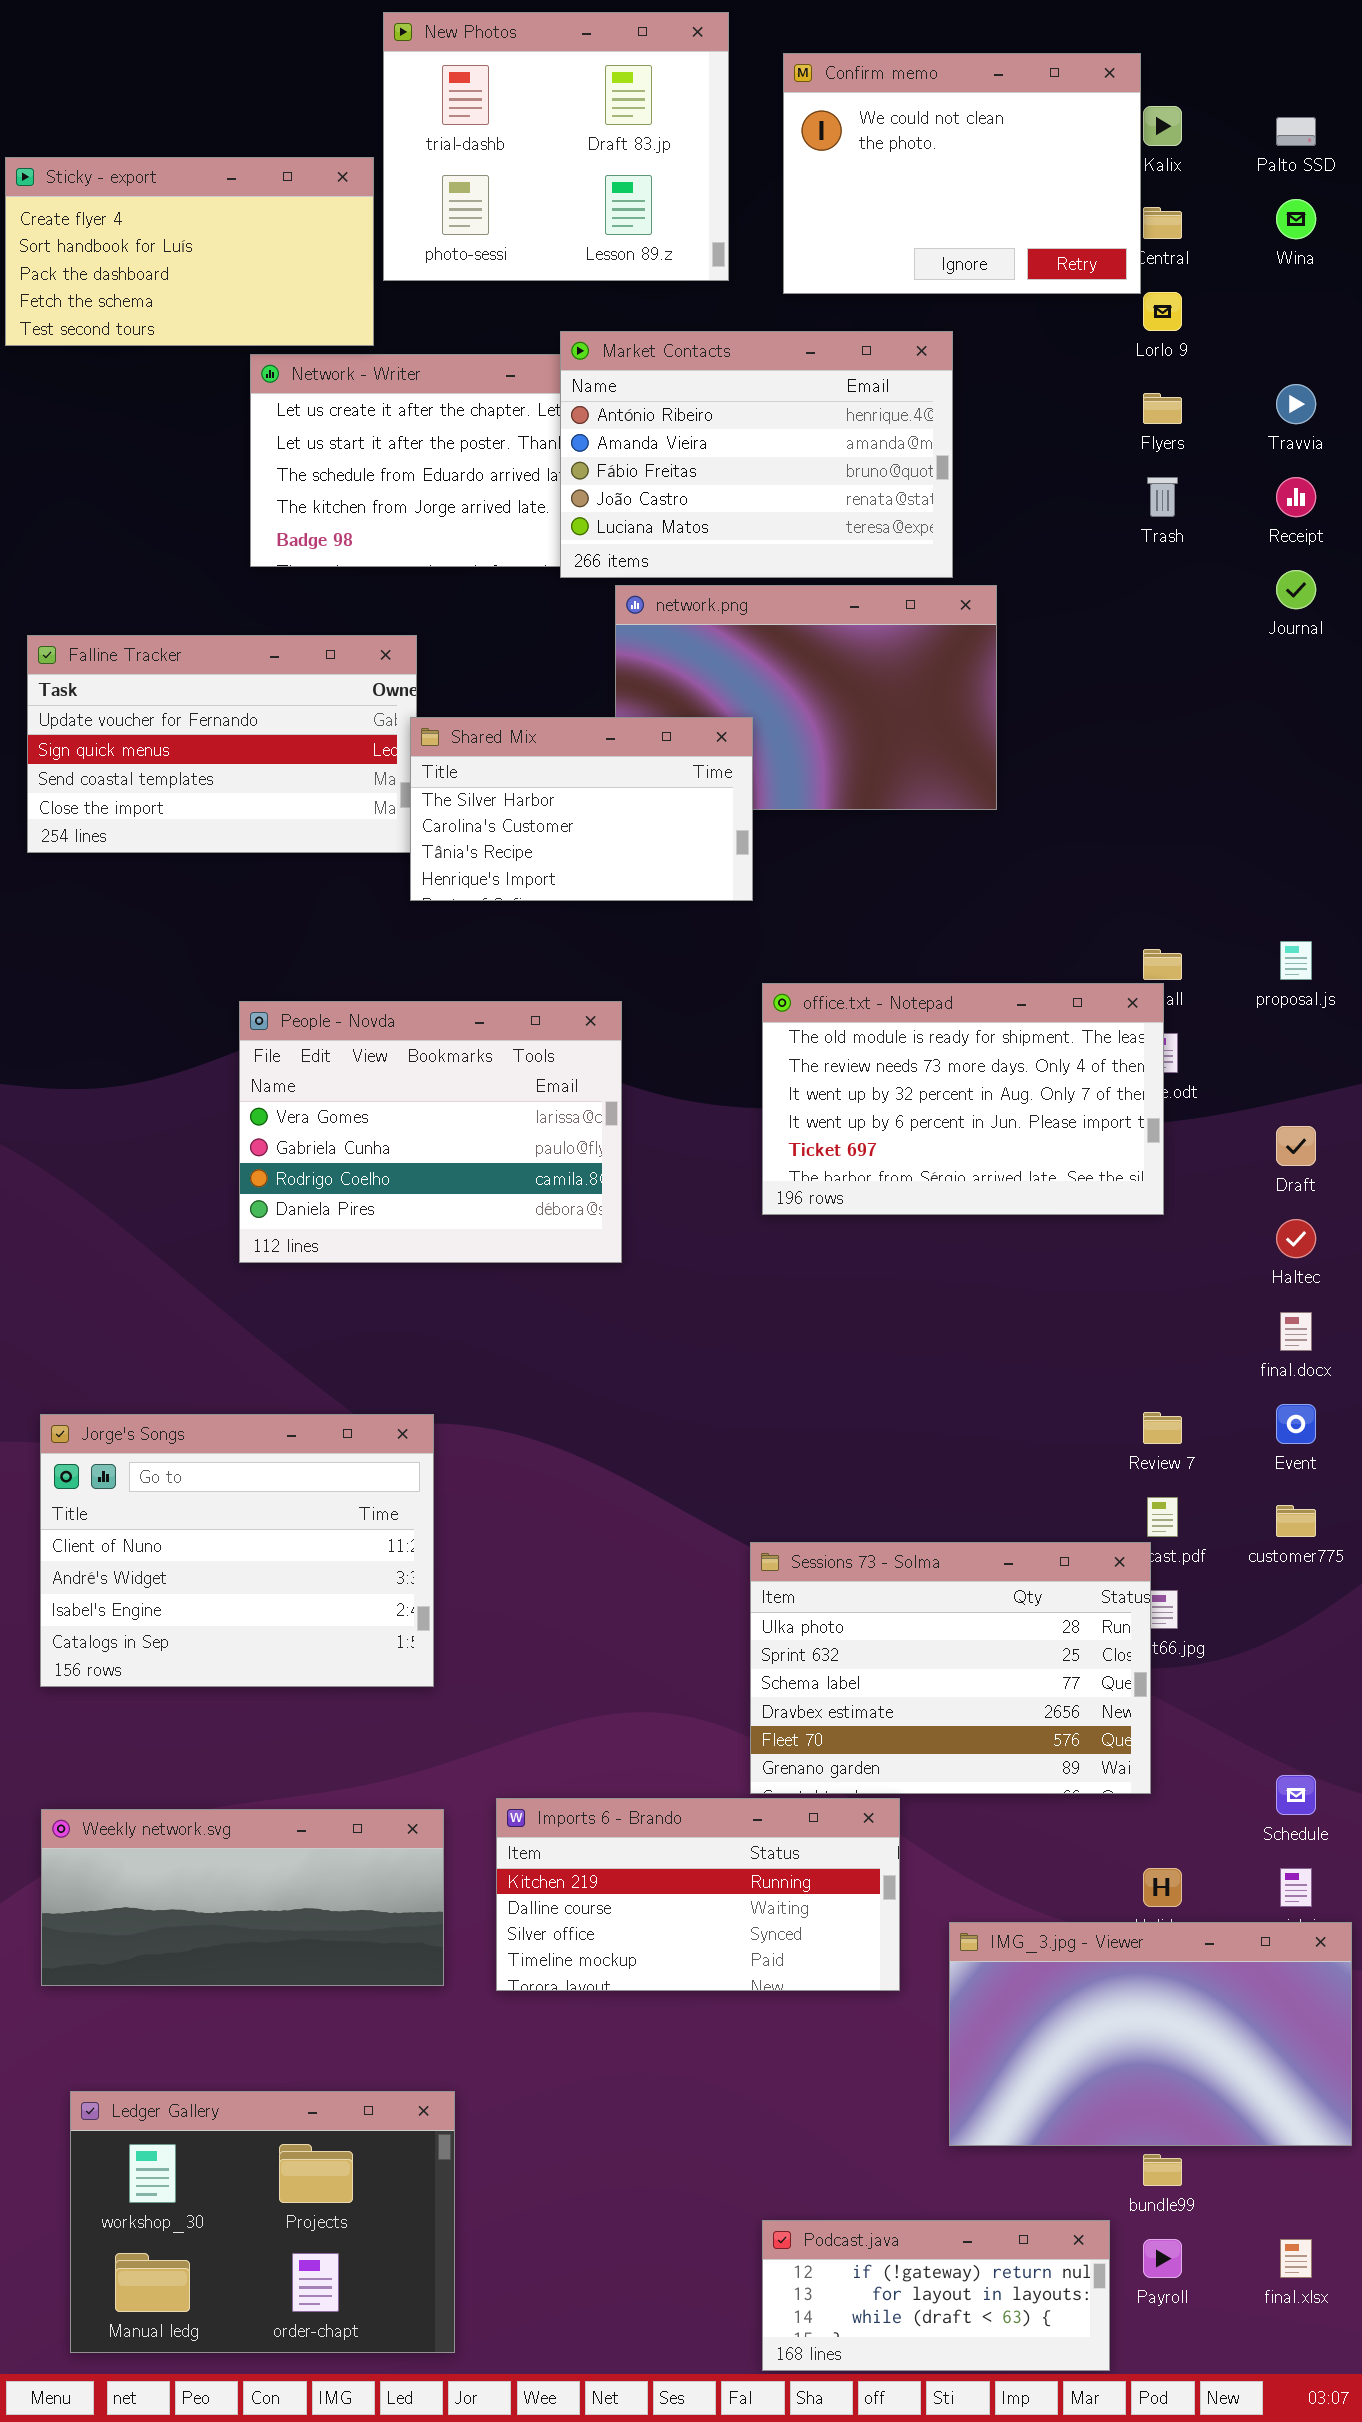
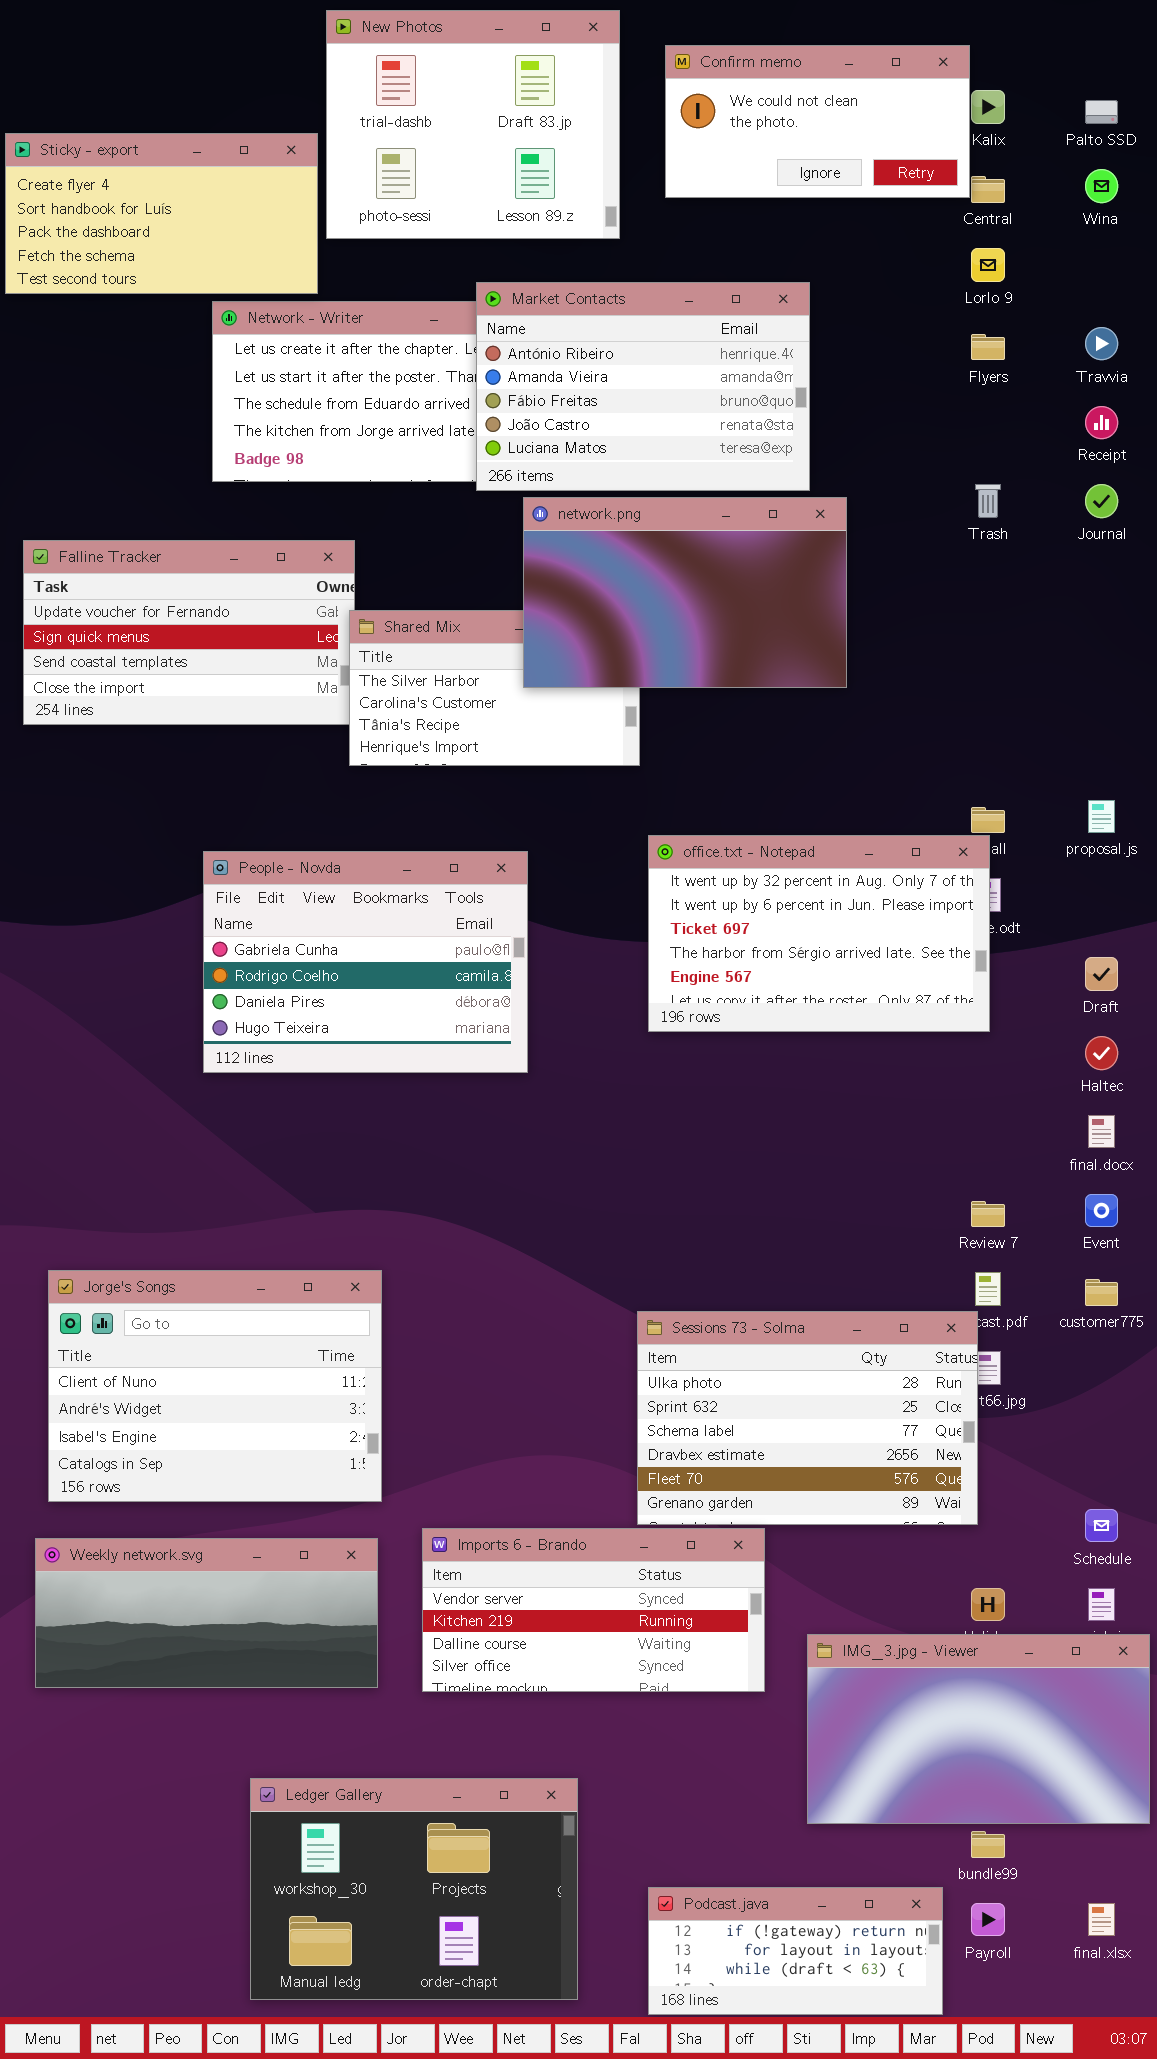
Confirm memo: [783,53,1141,294] -> [665,45,970,198], resized
Trash: [1147,477,1178,517] -> [975,484,1001,518], moved
network.png: [615,585,997,810] -> [523,497,847,688], raised
office.txt - Notepad: [762,983,1164,1215] -> [648,835,990,1032], scrolled down 2 rows
People - Novda: [239,1001,622,1263] -> [203,851,528,1073], scrolled down 1 row
Jorge's Songs: [40,1414,434,1687] -> [48,1270,382,1502], moved
Imports 6 - Brando: [496,1798,900,1991] -> [422,1528,765,1692], scrolled up 1 row
Ledger Gallery: [70,2091,455,2353] -> [250,1778,578,2000], moved

